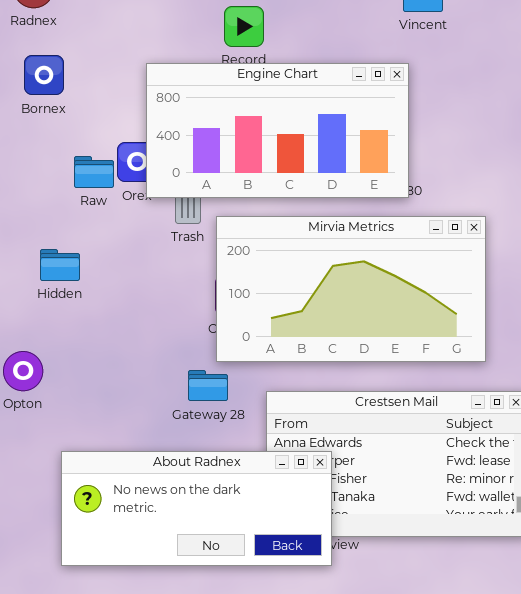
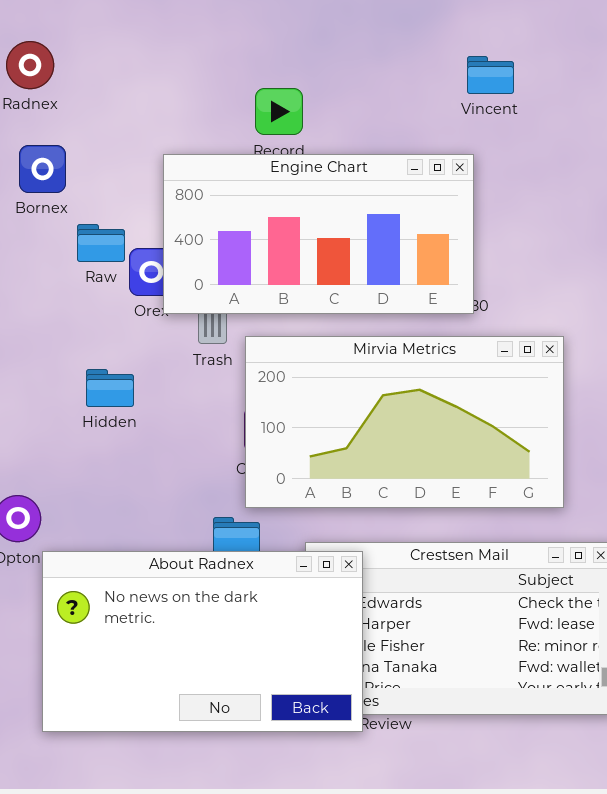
Raw: [74,156,114,188] -> [77,224,125,262], moved
Hidden: [40,249,80,281] -> [86,369,134,407], moved
About Radnex: [61,451,332,566] -> [42,551,363,732], moved, resized

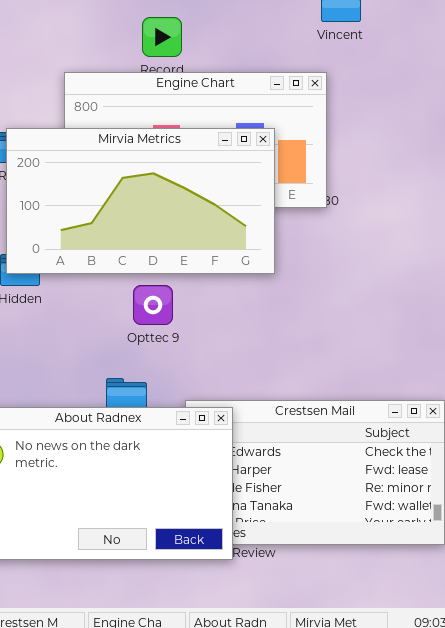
Mirvia Metrics: [245,336,564,508] -> [6,128,275,274], moved

